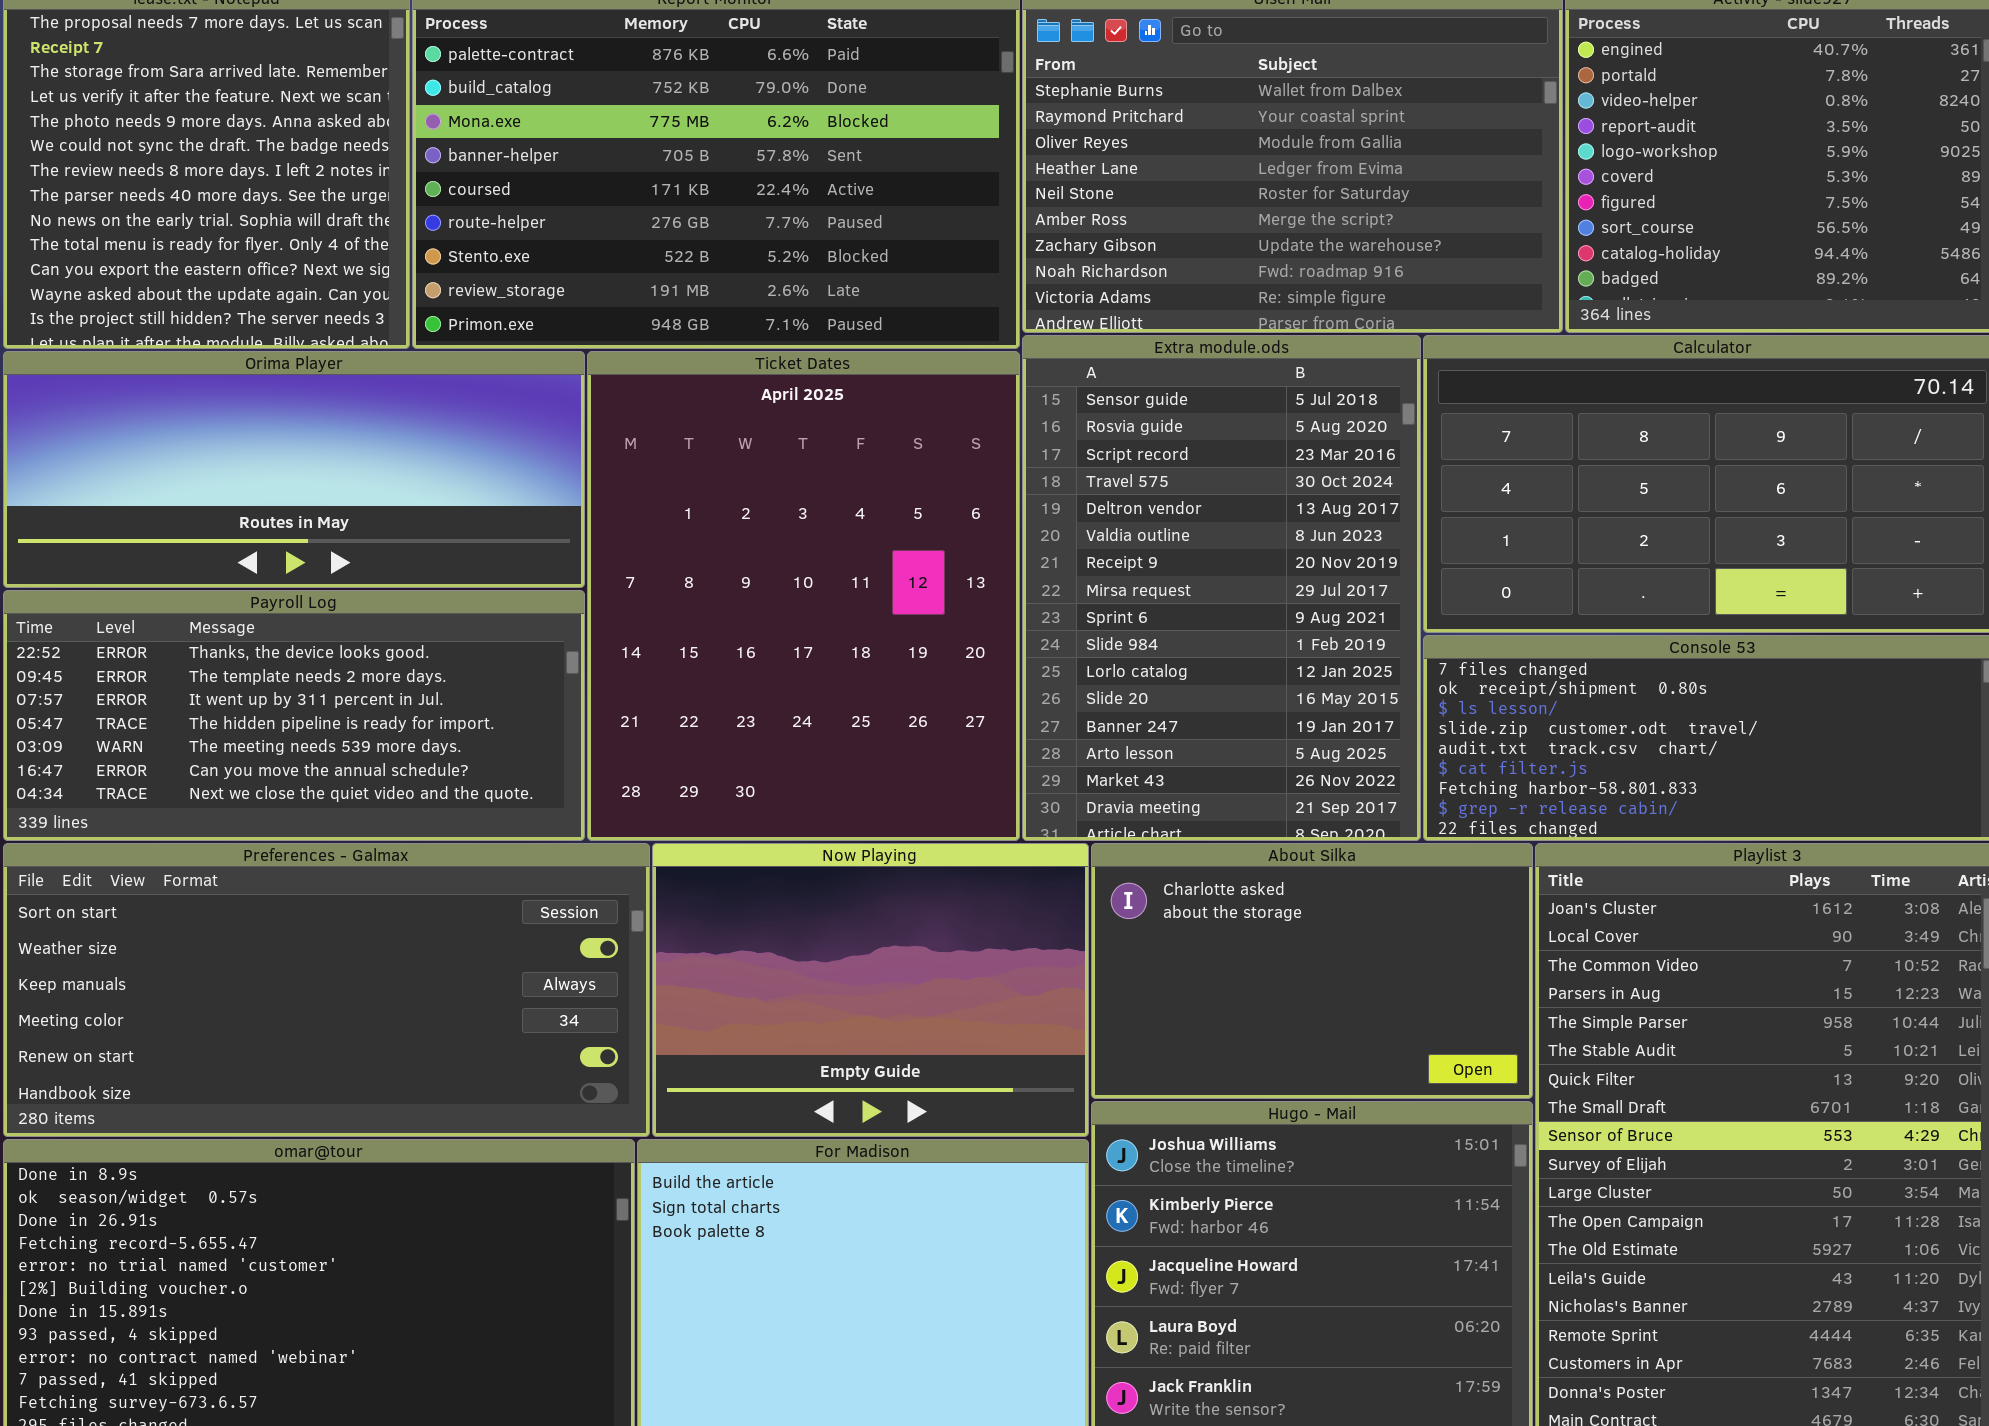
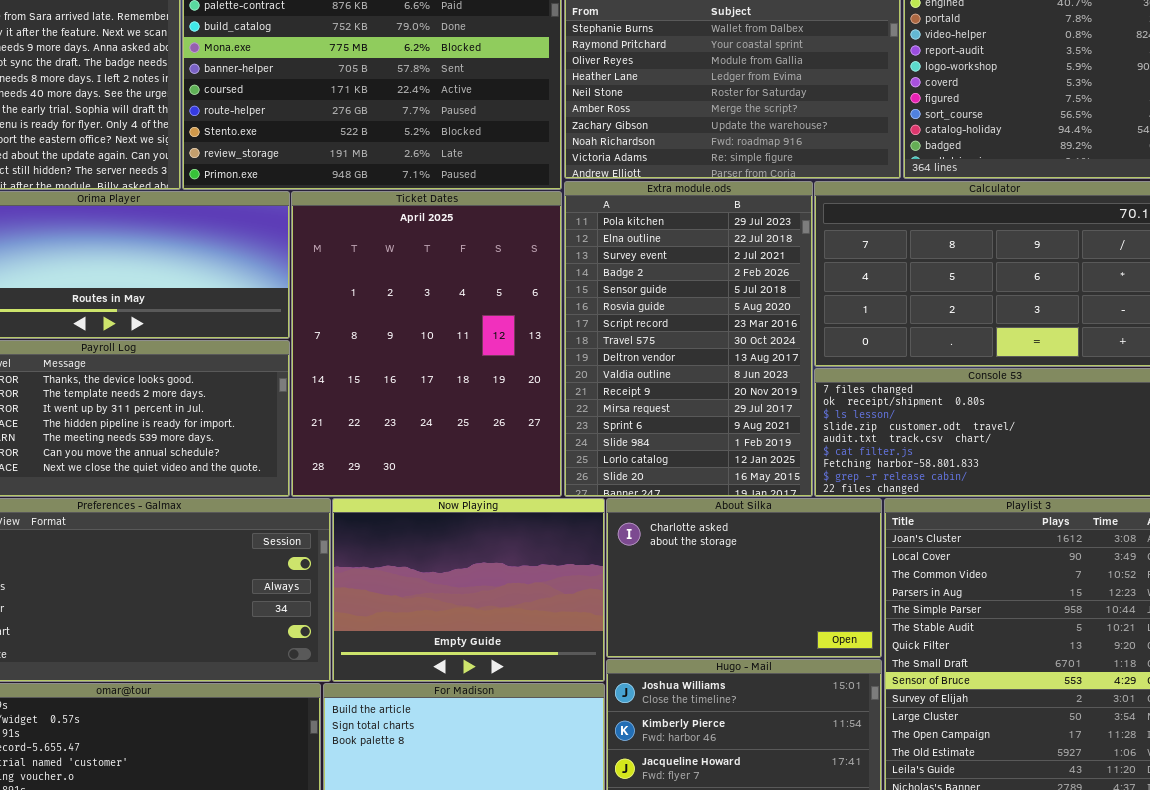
Extra module.ods: [1022,335,1421,841] -> [564,181,813,497], scrolled up 4 rows

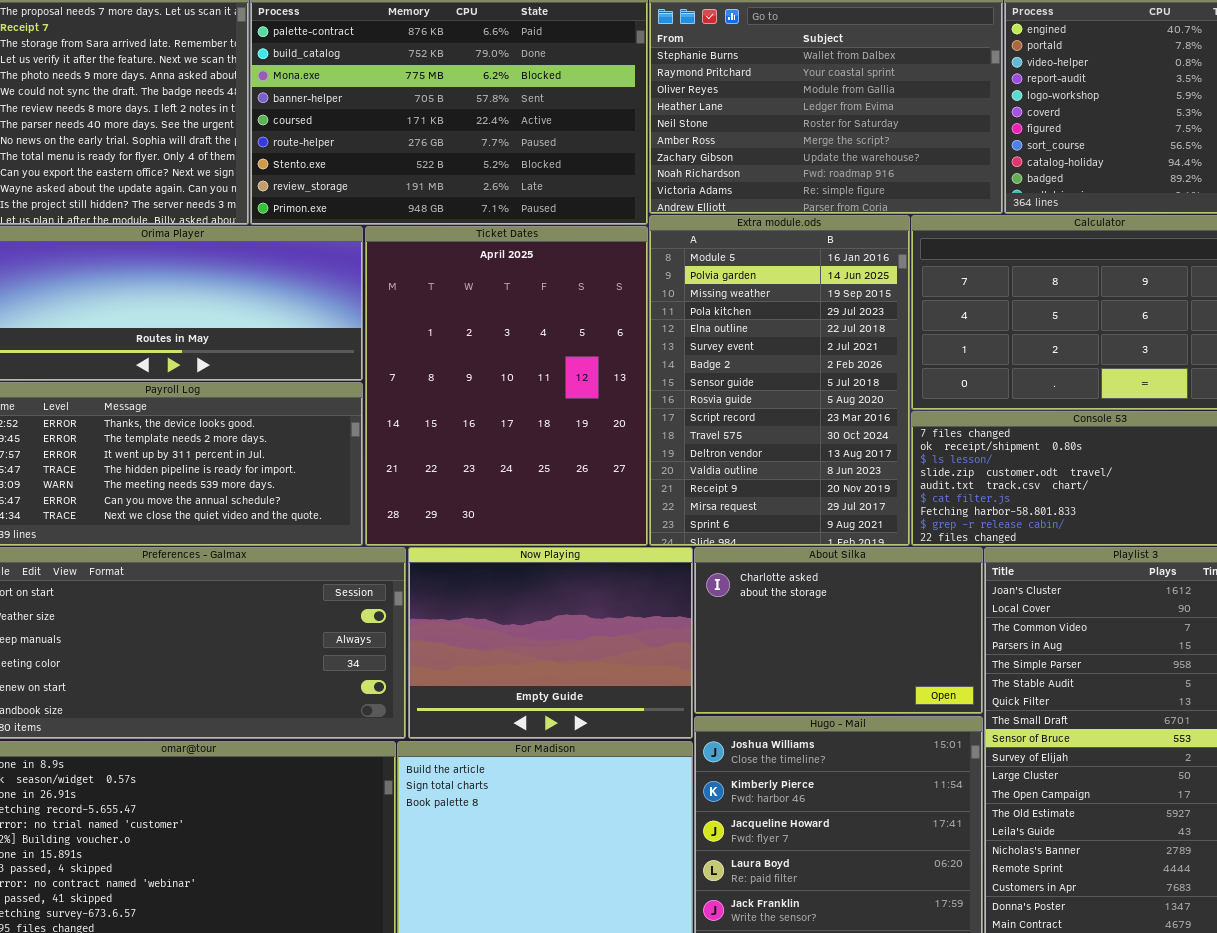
Extra module.ods: [564,181,813,497] -> [649,215,910,546], scrolled up 3 rows

